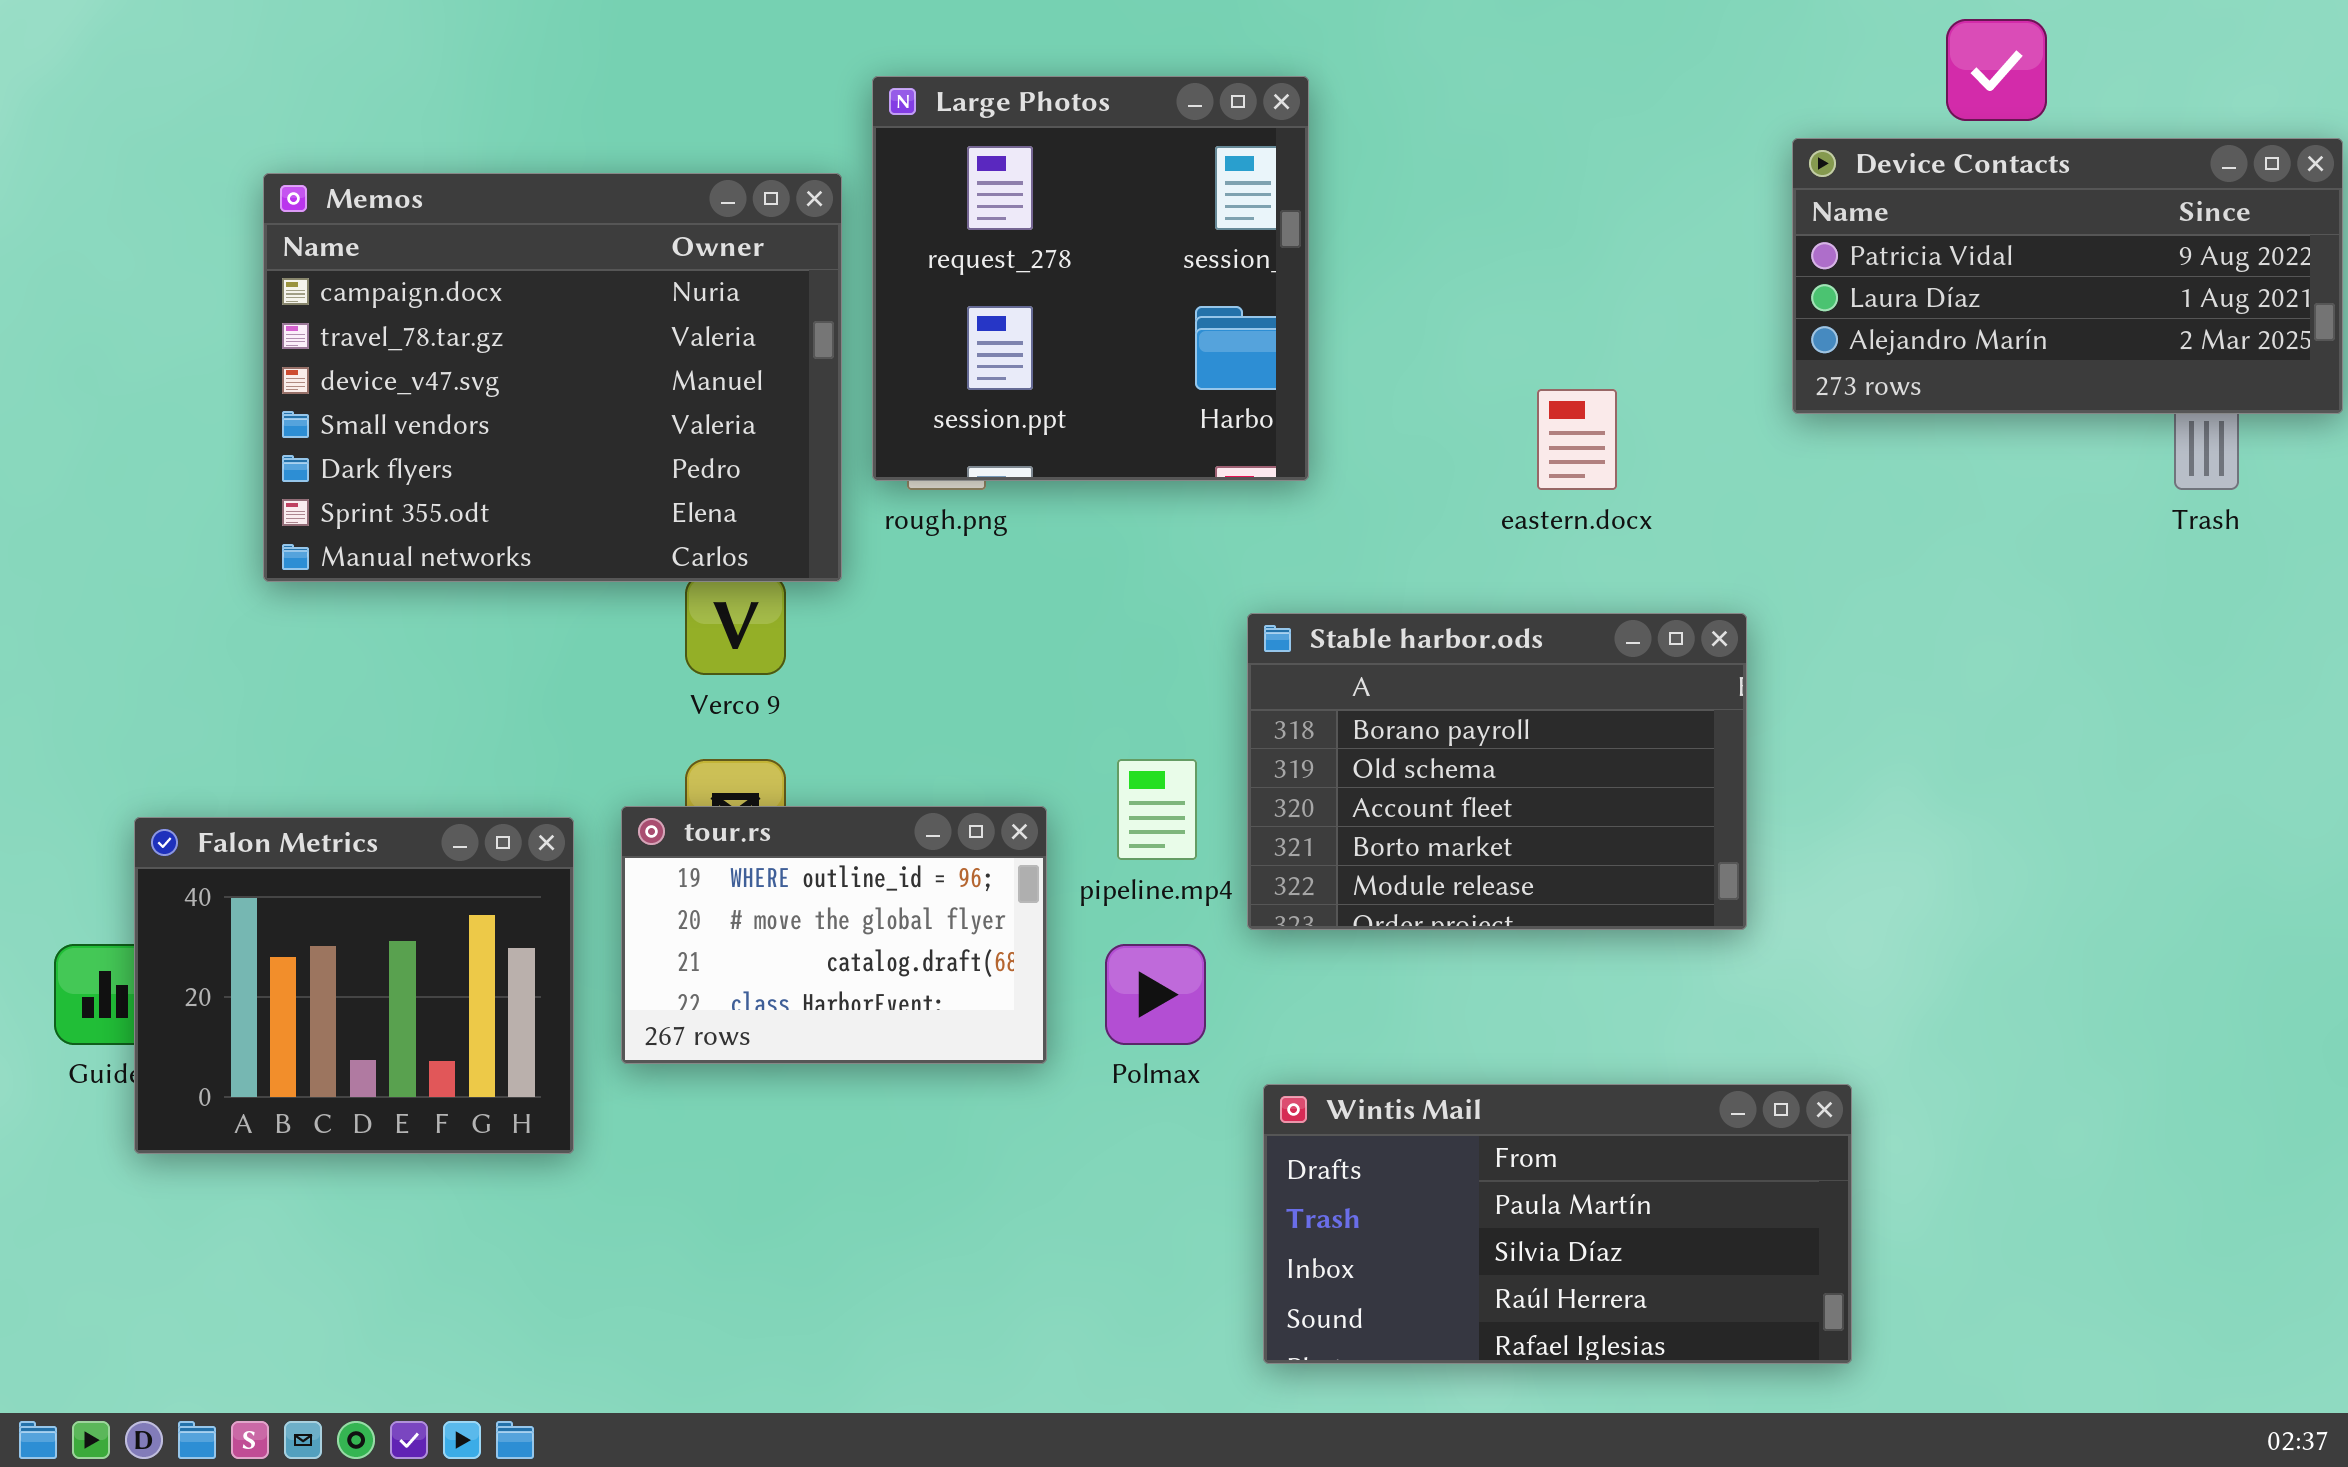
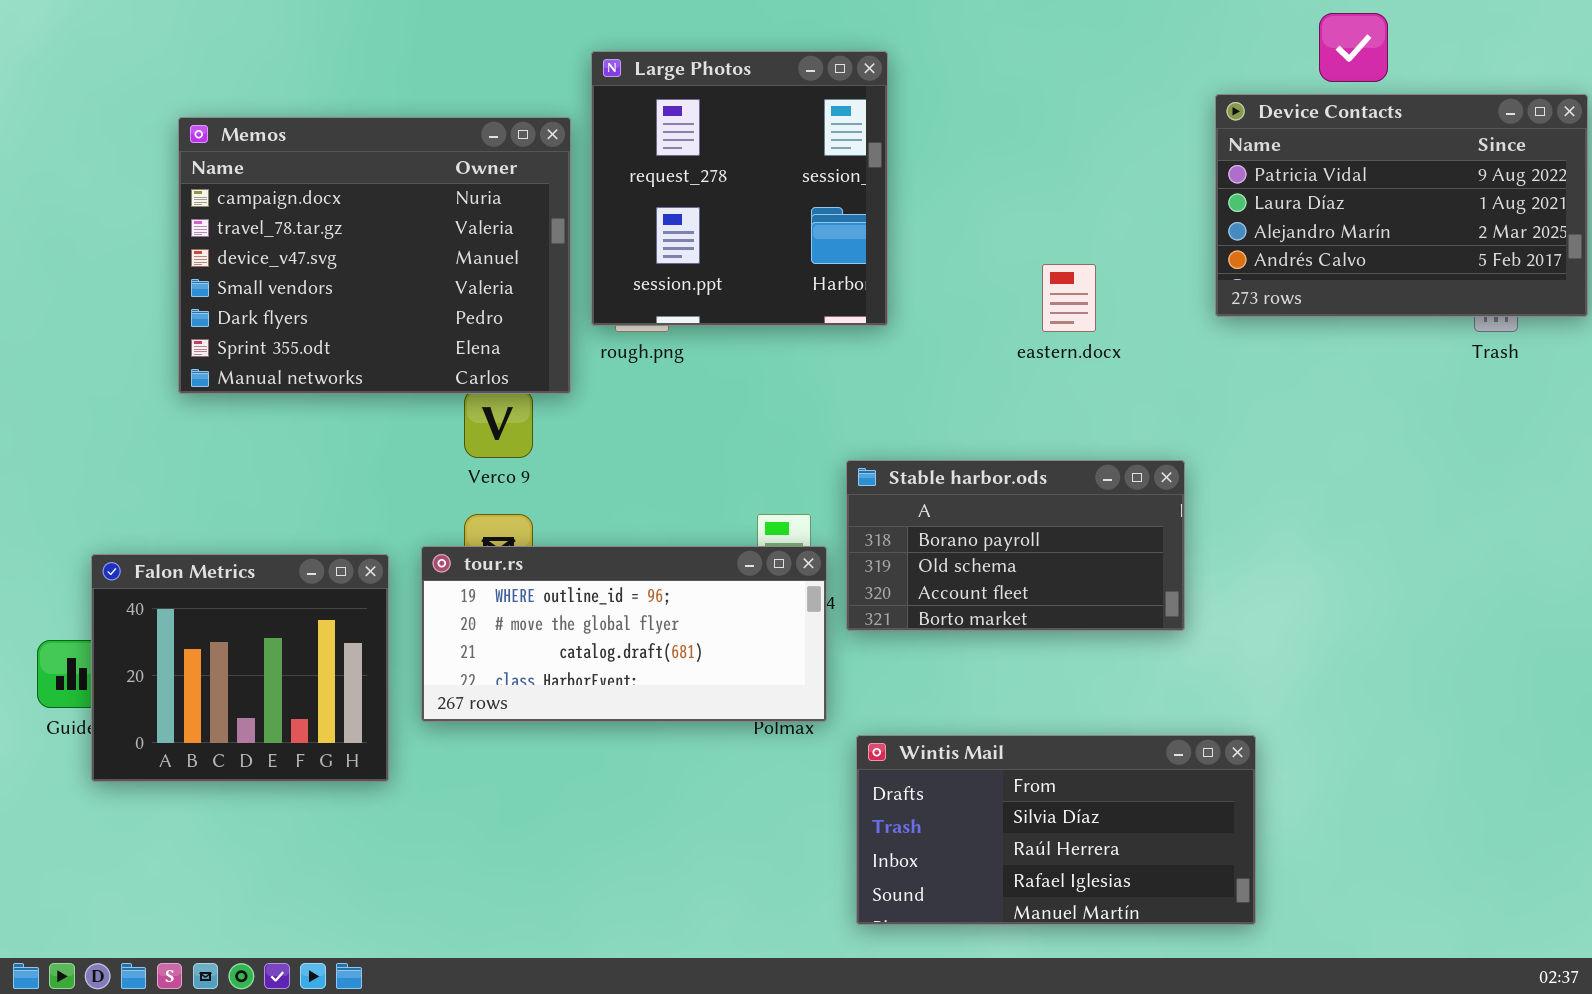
Device Contacts: [1792,138,2343,414] -> [1215,94,1588,317], resized
Stable harbor.ods: [1247,613,1747,930] -> [846,460,1185,631], resized
tour.rs: [621,806,1047,1064] -> [421,546,827,722], resized
Wintis Mail: [1263,1084,1852,1364] -> [856,735,1256,925], scrolled down 1 row

